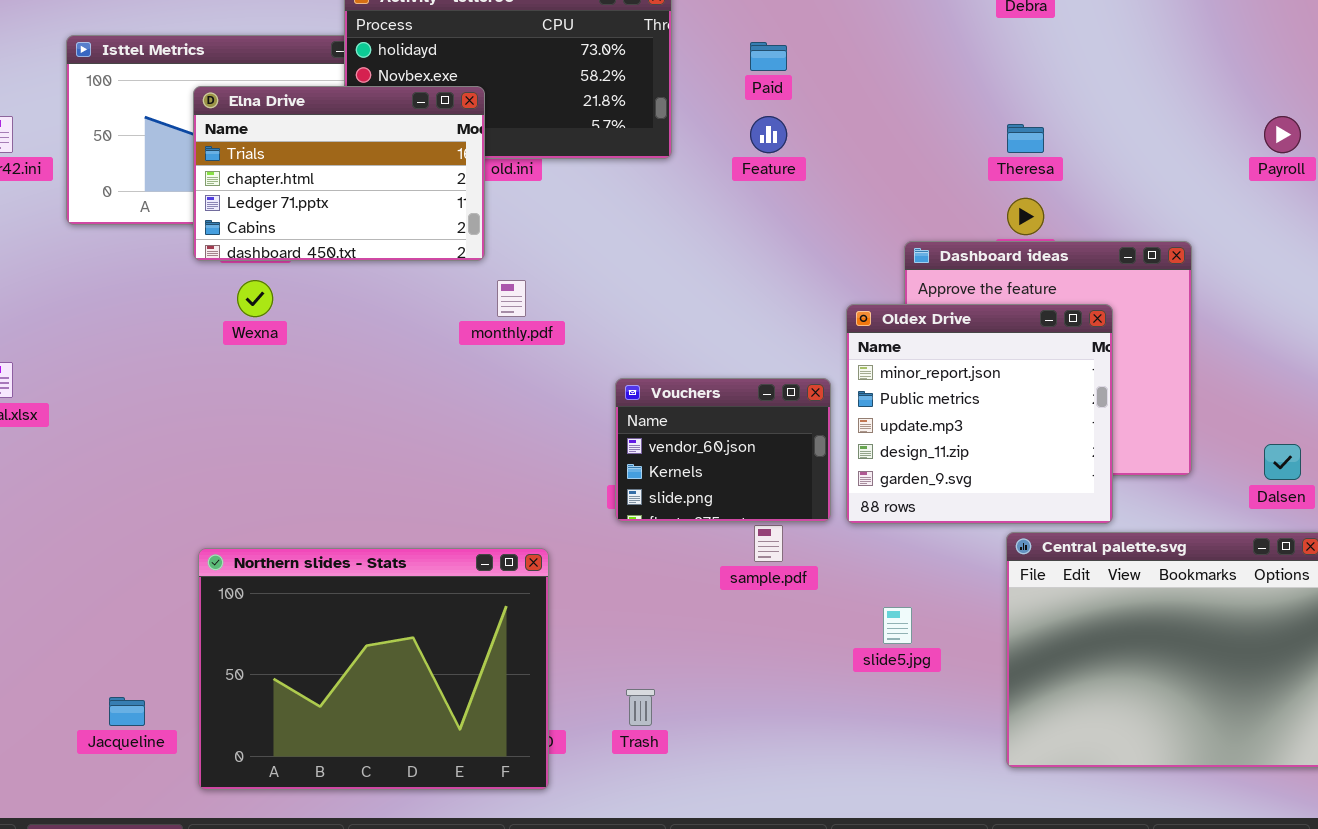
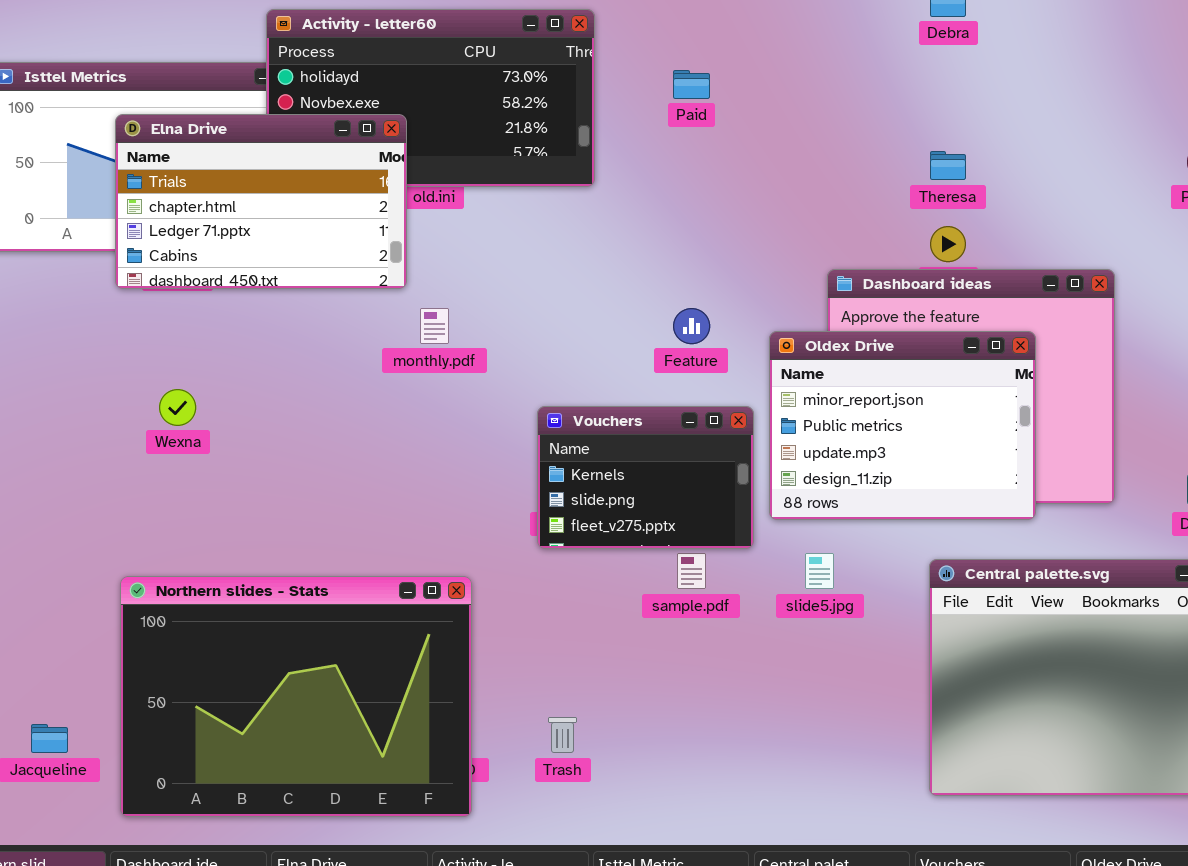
Feature: [750,116,787,153] -> [673,308,710,344], moved
Wexna: [237,280,273,317] -> [159,389,196,426], moved
Oldex Drive: [846,304,1113,524] -> [769,331,1036,520], resized
Vouchers: [615,378,831,522] -> [537,406,754,549], scrolled down 1 row
slide5.jpg: [883,607,912,644] -> [805,553,834,589], moved

